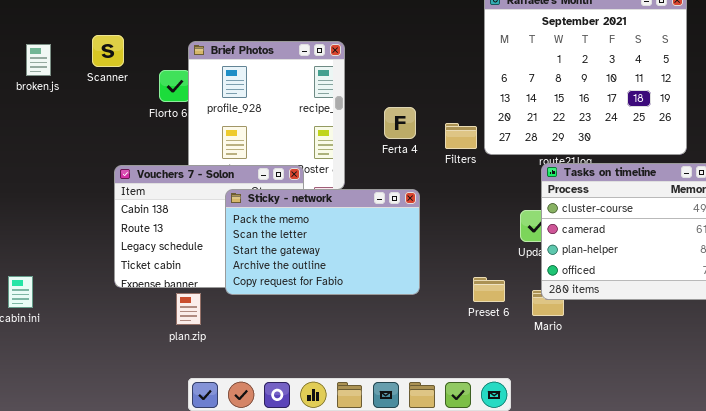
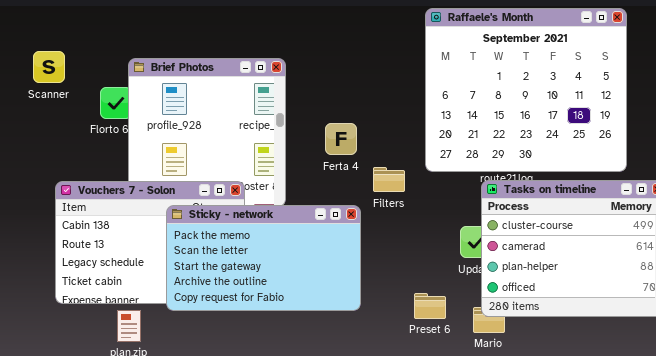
Filters: [445,123,477,149] -> [373,167,405,192], moved

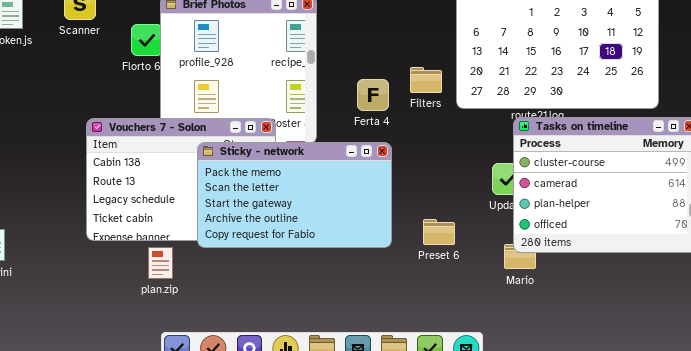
Ferta 4: [325,123,357,155] -> [357,79,389,111], moved
Filters: [373,167,405,192] -> [410,67,442,93], moved
Preset 6: [414,293,446,319] -> [423,219,455,245], moved

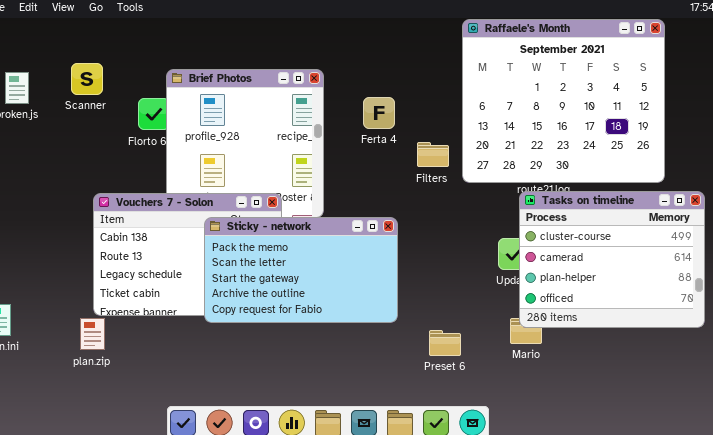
Ferta 4: [357,79,389,111] -> [363,97,395,129], moved
Preset 6: [423,219,455,245] -> [429,330,461,356], moved
plan.zip: [148,247,173,279] -> [80,318,105,350], moved

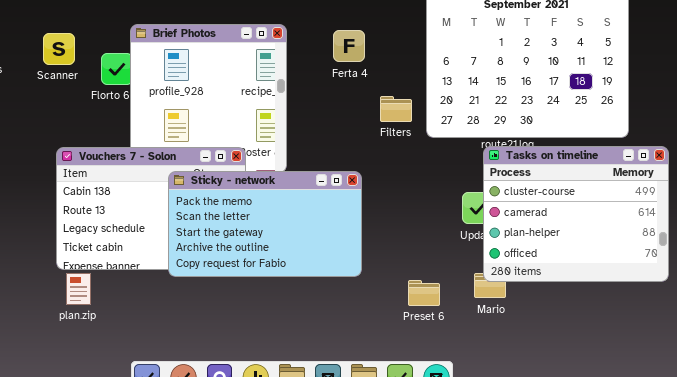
Scanner: [71,63,103,95] -> [43,33,75,65], moved
Ferta 4: [363,97,395,129] -> [333,30,365,62], moved
plan.zip: [80,318,105,350] -> [66,273,91,305], moved
Preset 6: [429,330,461,356] -> [408,280,440,306], moved

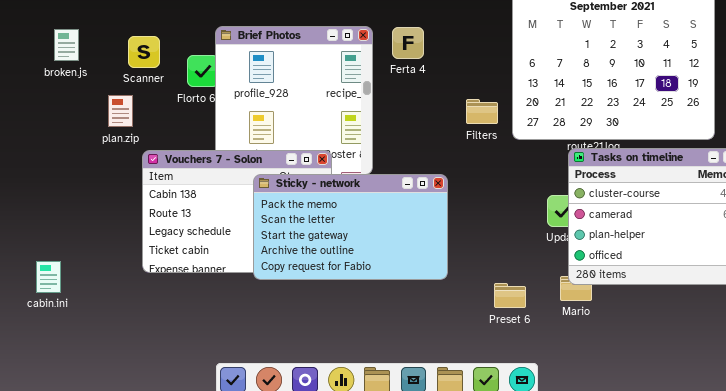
Ferta 4: [333,30,365,62] -> [392,27,424,59], moved
plan.zip: [66,273,91,305] -> [108,95,133,127], moved

